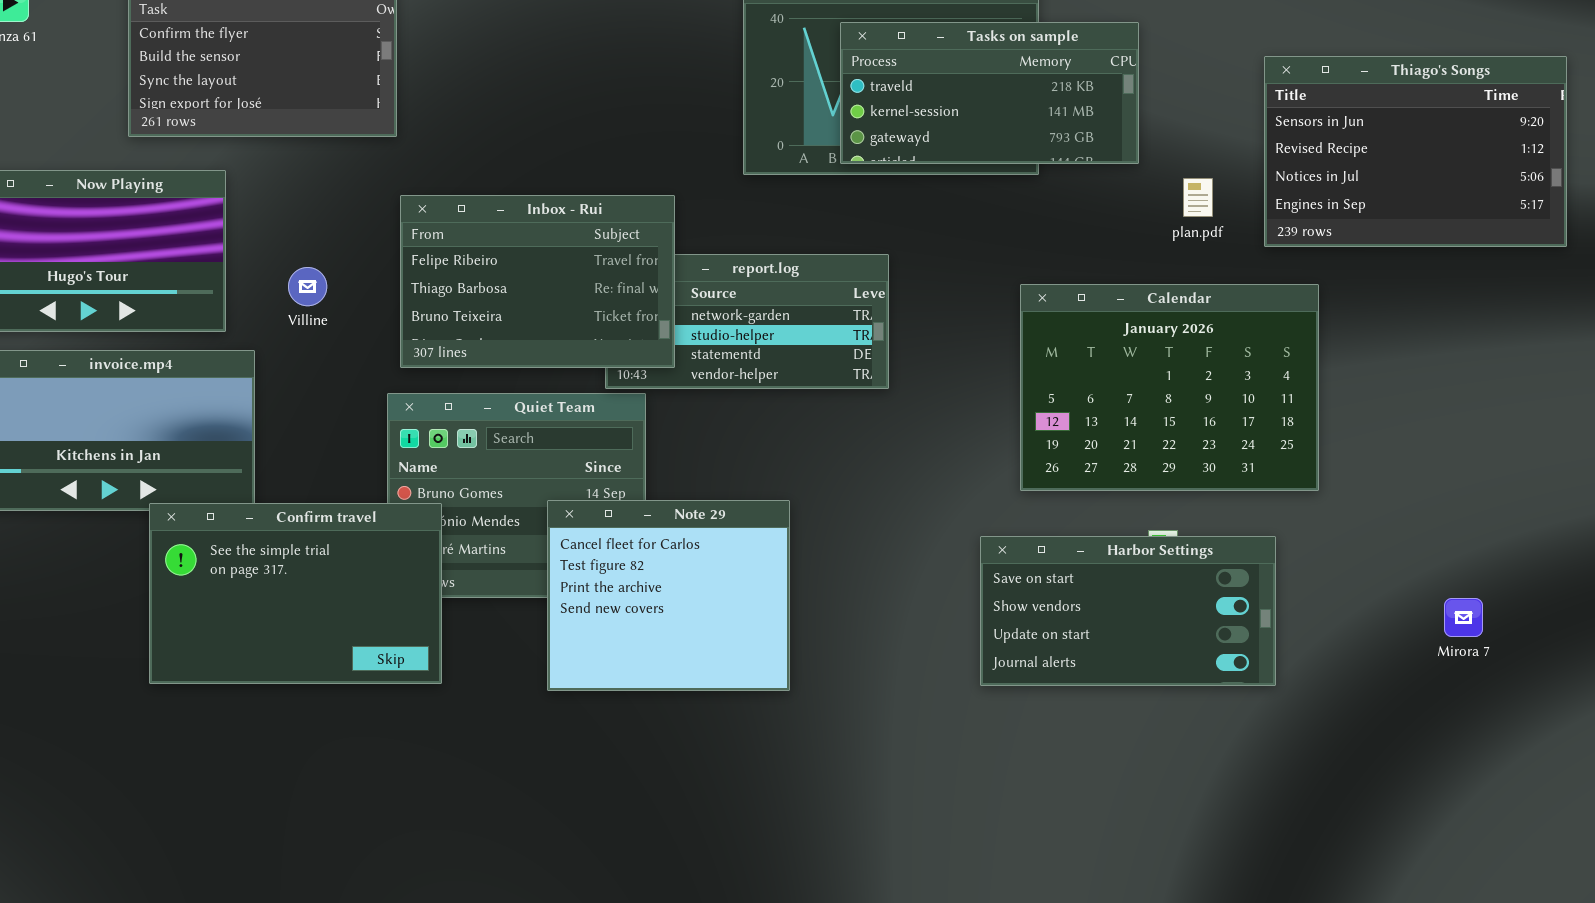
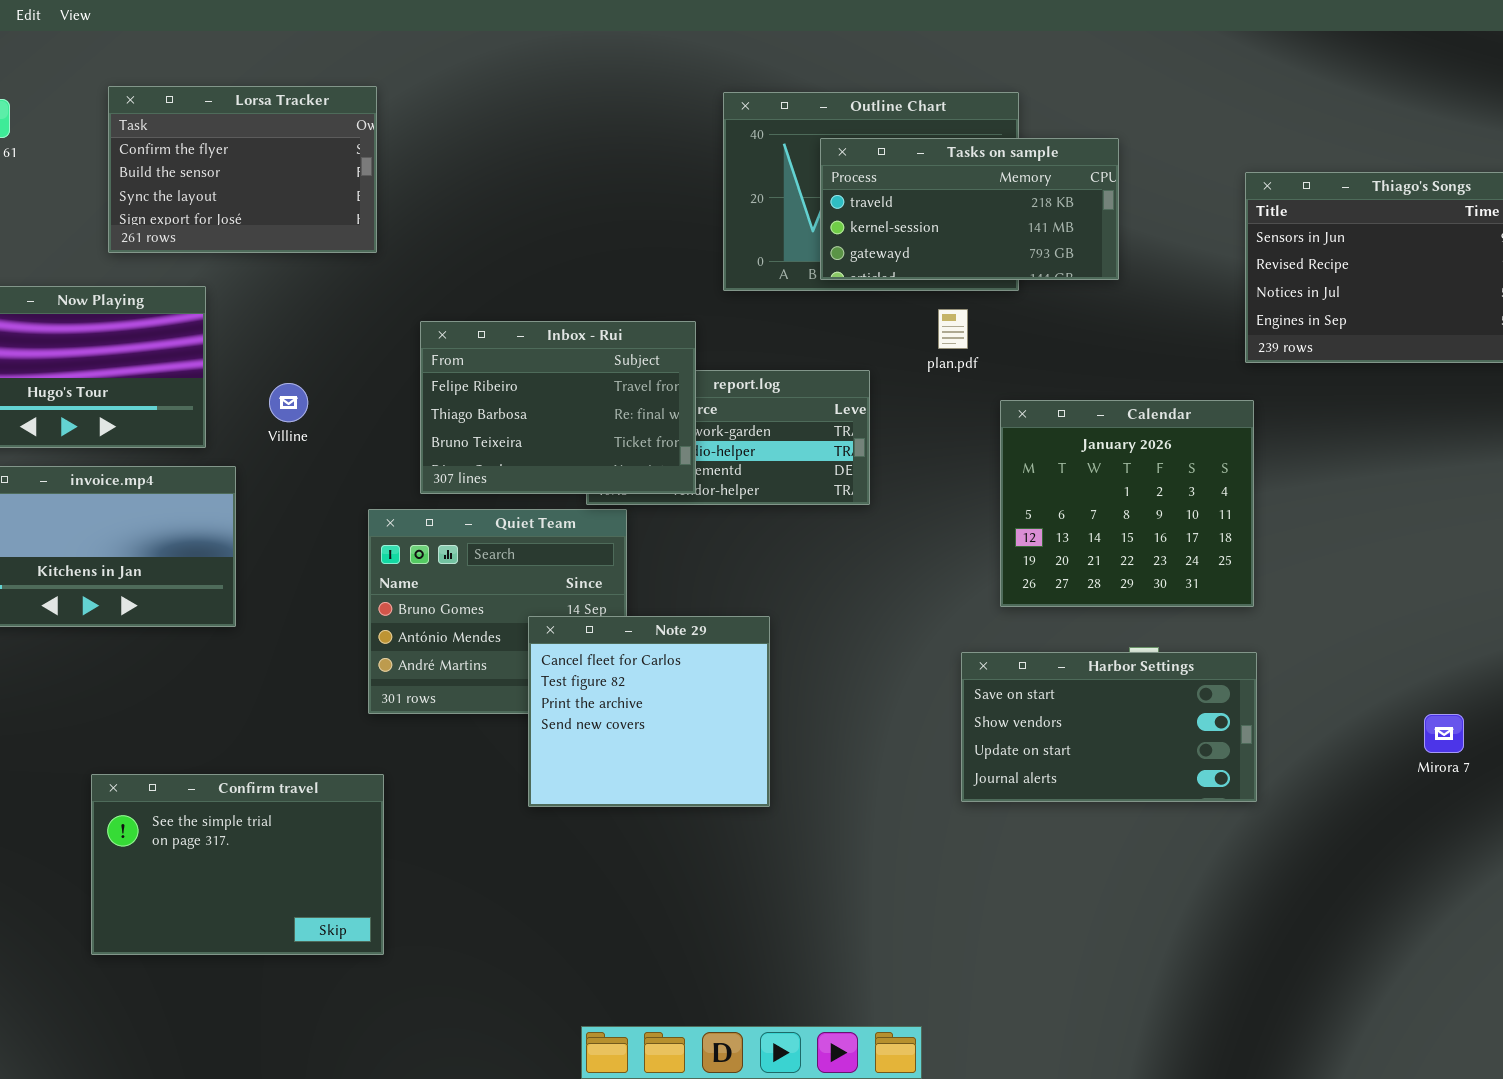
plan.pdf: [1183,178,1213,217] -> [938,309,968,349], moved
Inbox - Rui: [400,195,675,368] -> [420,321,696,494], moved
Calendar: [1020,284,1319,491] -> [1000,400,1254,607], resized
Confirm travel: [149,503,442,684] -> [91,774,384,955], moved

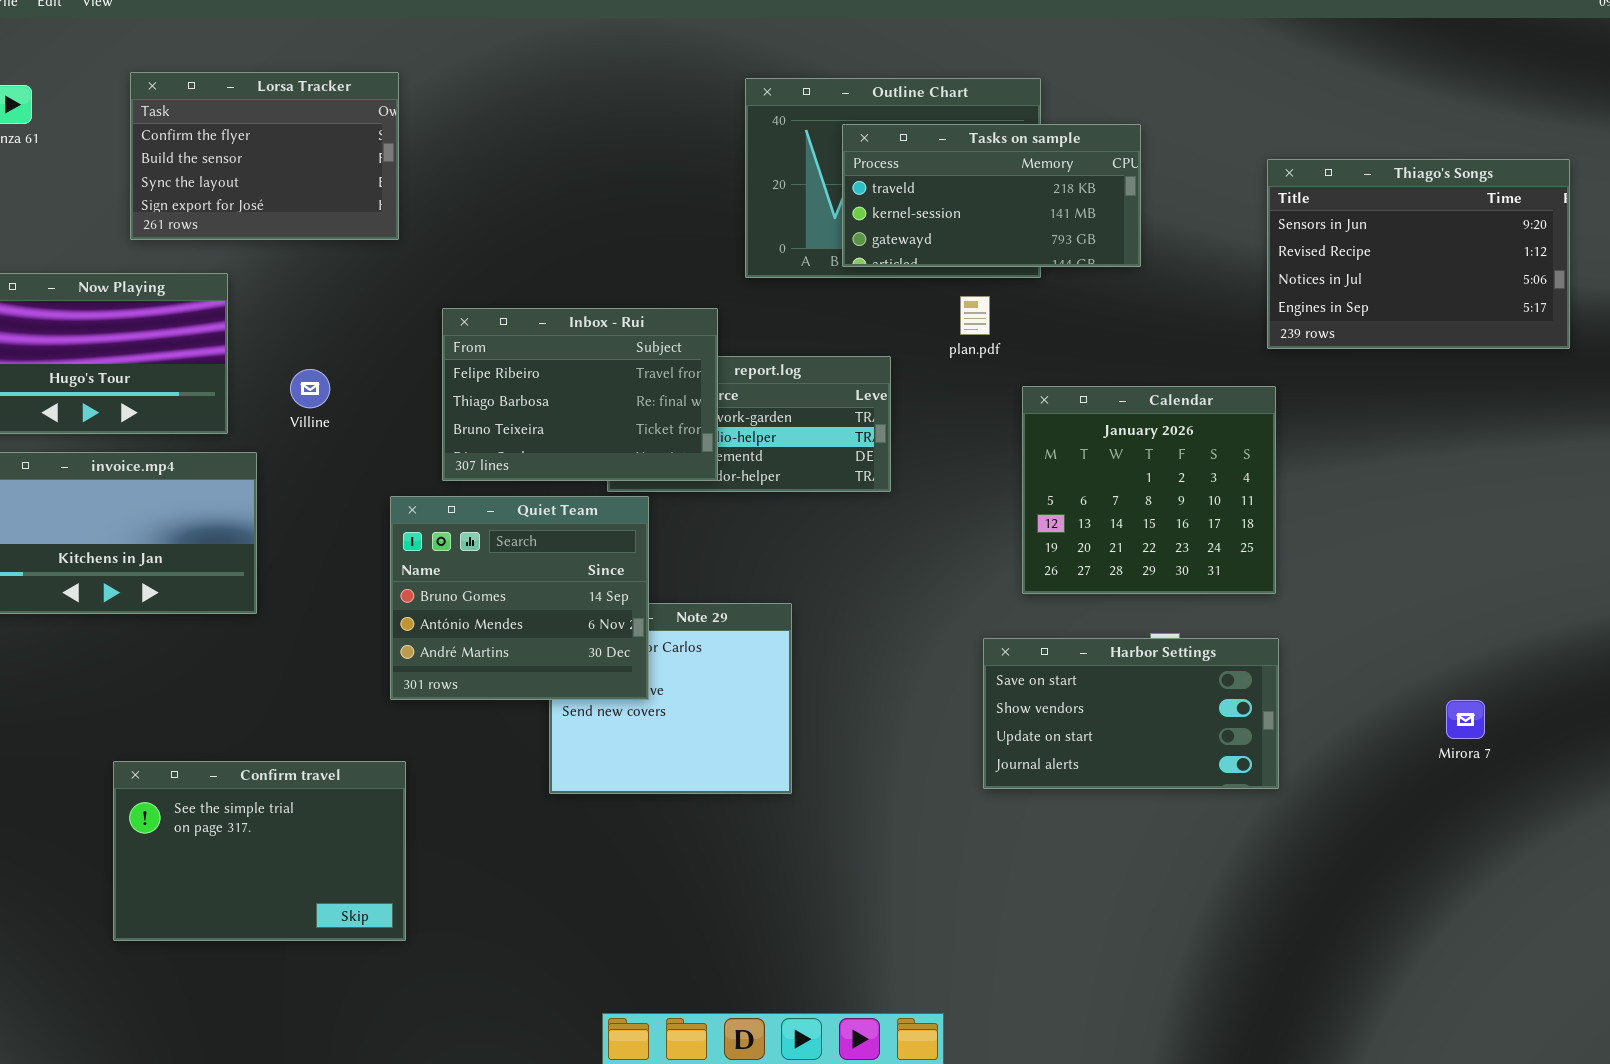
Quiet Team: [368,509,627,714] -> [390,496,649,700], raised

